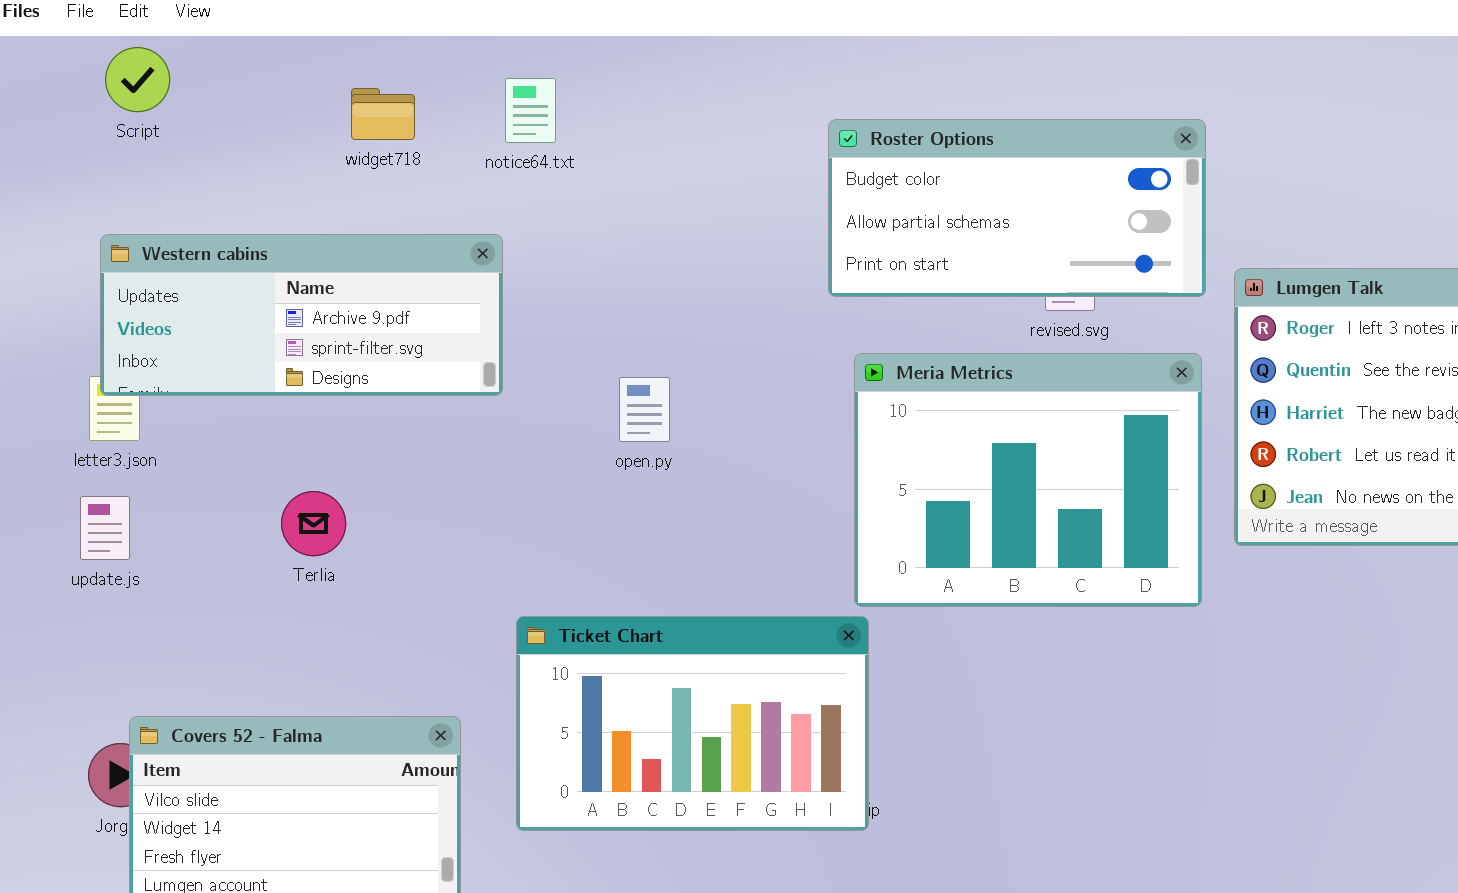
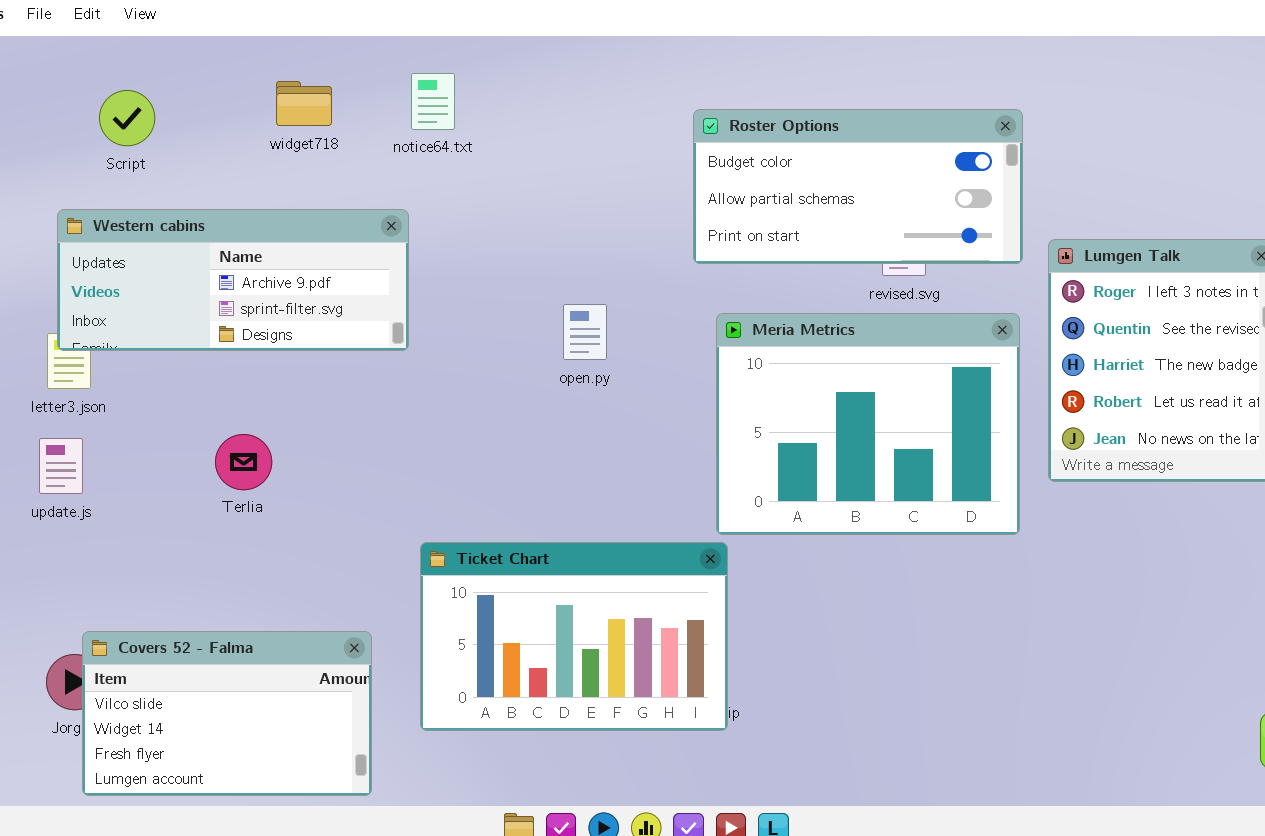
Script: [105,47,170,112] -> [99,90,155,146], moved
open.py: [619,377,670,442] -> [563,304,607,360], moved

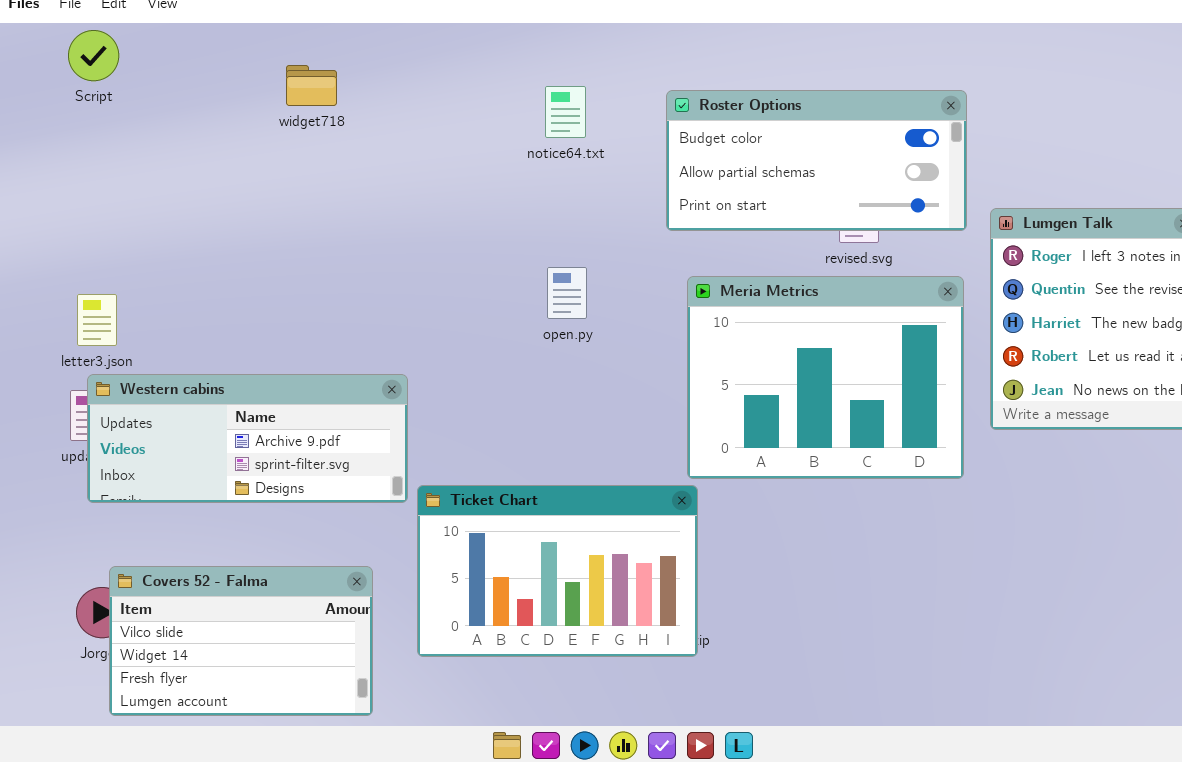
notice64.txt: [411,73,455,130] -> [545,86,586,138], moved
Script: [99,90,155,146] -> [68,30,119,81], moved
Western cabins: [57,209,409,351] -> [87,374,408,503], moved

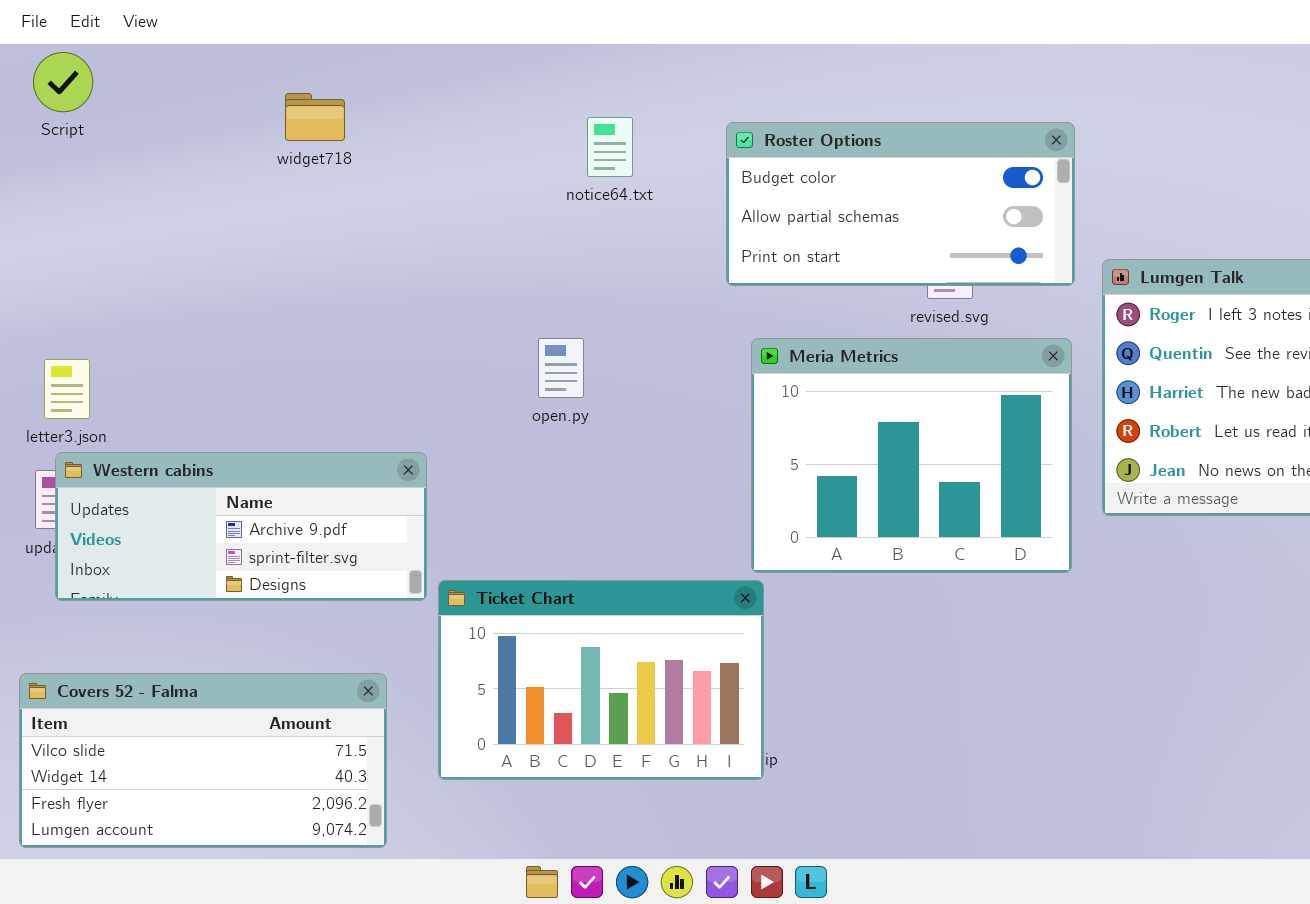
open.py: [547,267,587,319] -> [538,338,584,398], moved
Covers 52 - Falma: [109,566,373,716] -> [19,673,387,848], resized

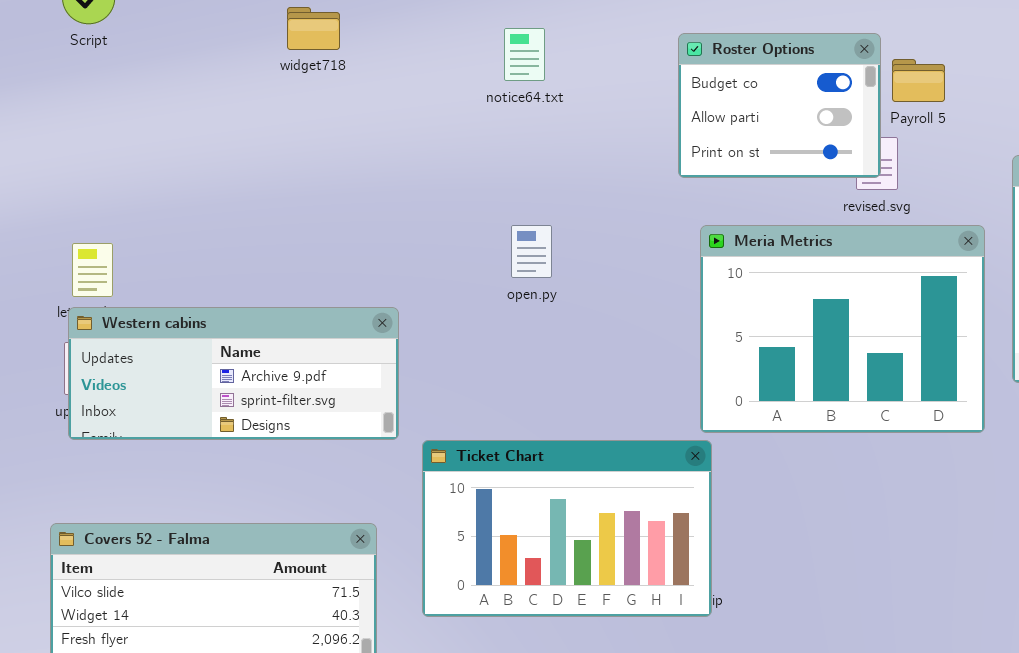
notice64.txt: [587,117,633,177] -> [504,28,545,81], moved
Roster Options: [726,122,1075,286] -> [678,33,881,178], resized
Western cabins: [55,452,427,601] -> [68,307,399,440], moved

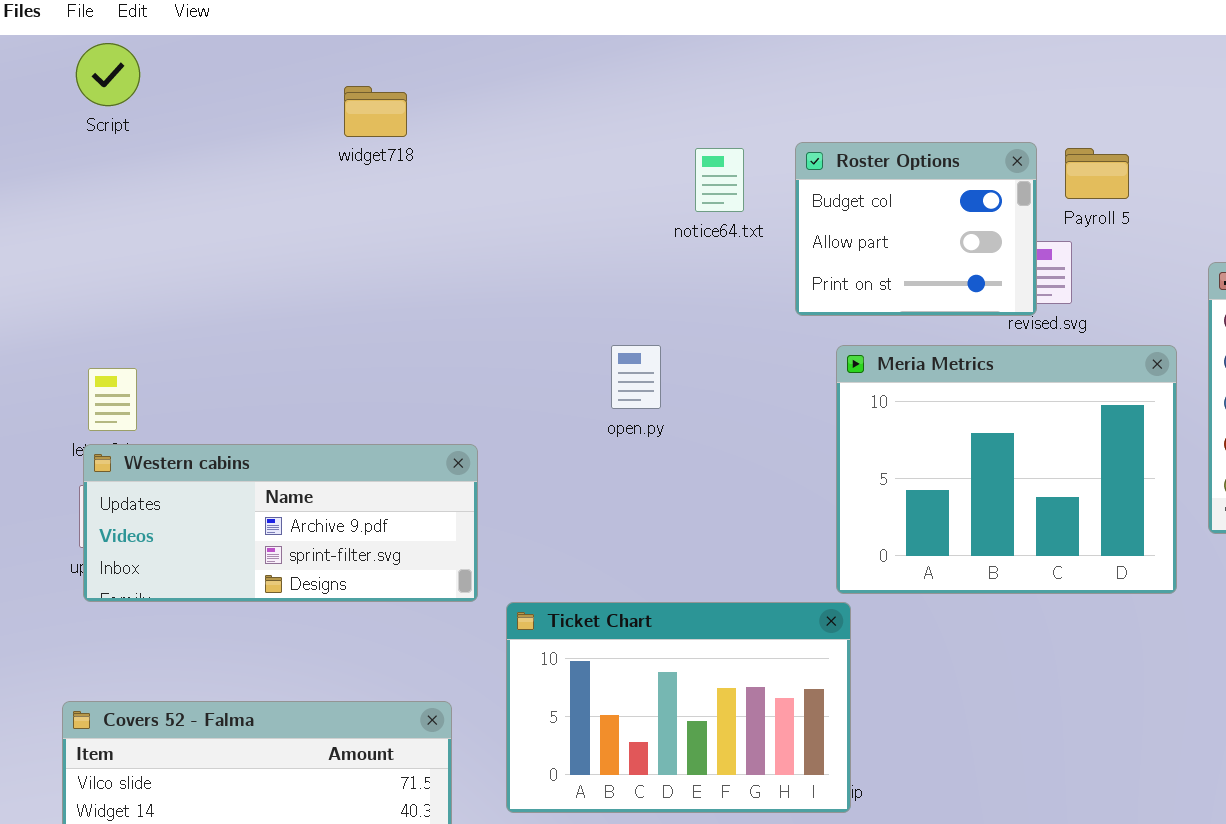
notice64.txt: [504,28,545,81] -> [695,148,744,212], moved
Roster Options: [678,33,881,178] -> [795,142,1037,316], moved

